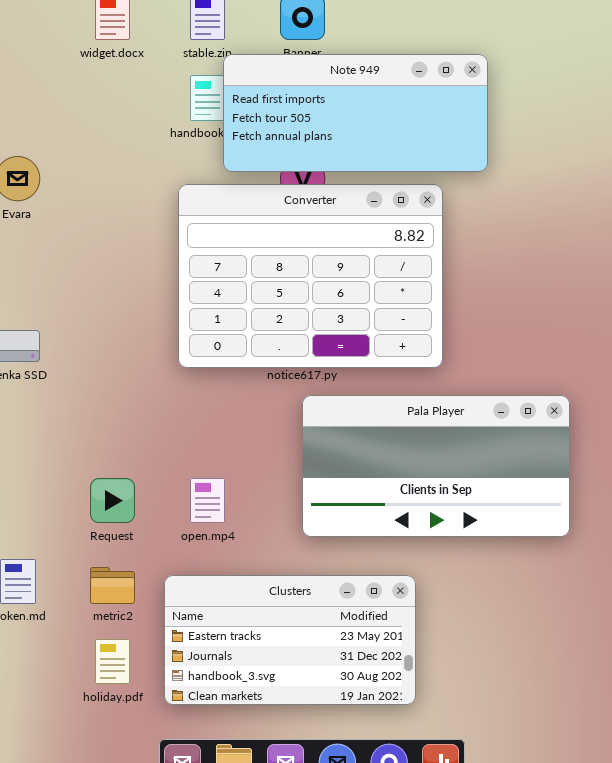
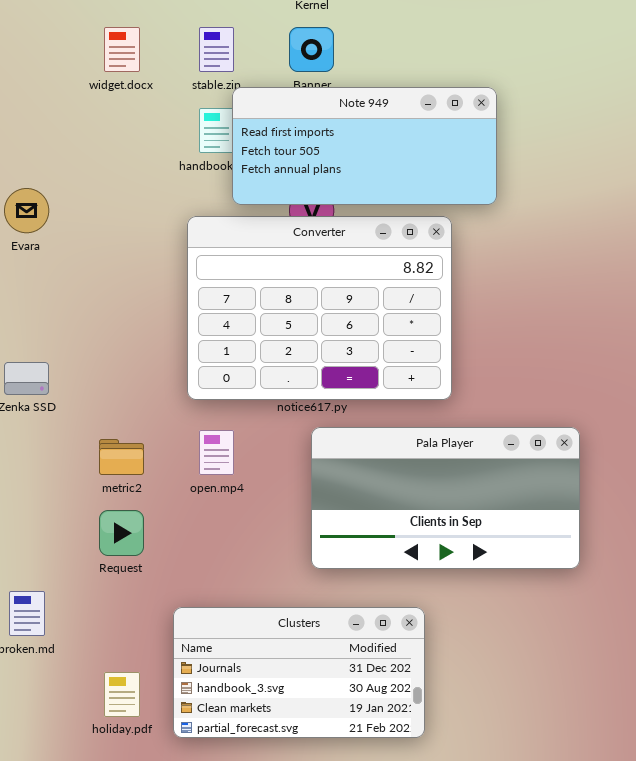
open.mp4: [190,478,225,523] -> [199,430,234,475], moved
metric2: [90,567,135,604] -> [99,439,144,475], moved
Clusters: [164,575,416,705] -> [173,607,425,738], scrolled down 1 row

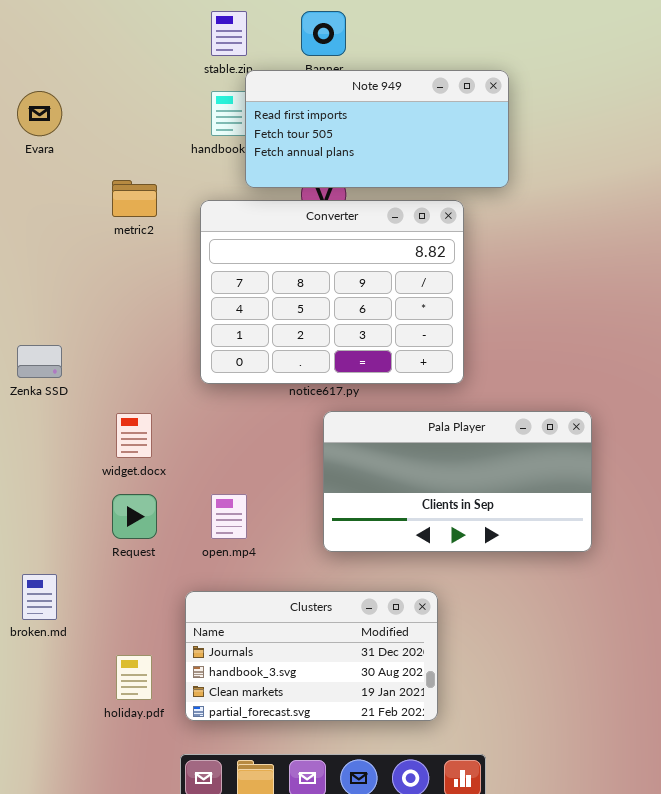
widget.docx: [104,27,140,72] -> [116,413,152,458], moved
Evara: [4,188,49,233] -> [17,91,62,136], moved
open.mp4: [199,430,234,475] -> [211,494,247,539], moved
metric2: [99,439,144,475] -> [112,180,157,217], moved

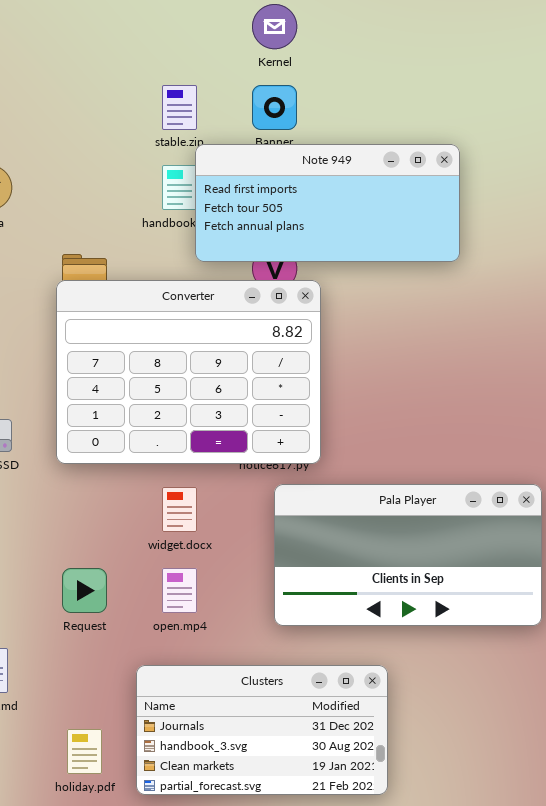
Converter: [200,200,464,384] -> [56,280,321,464], moved
widget.docx: [116,413,152,458] -> [162,487,197,532], moved

